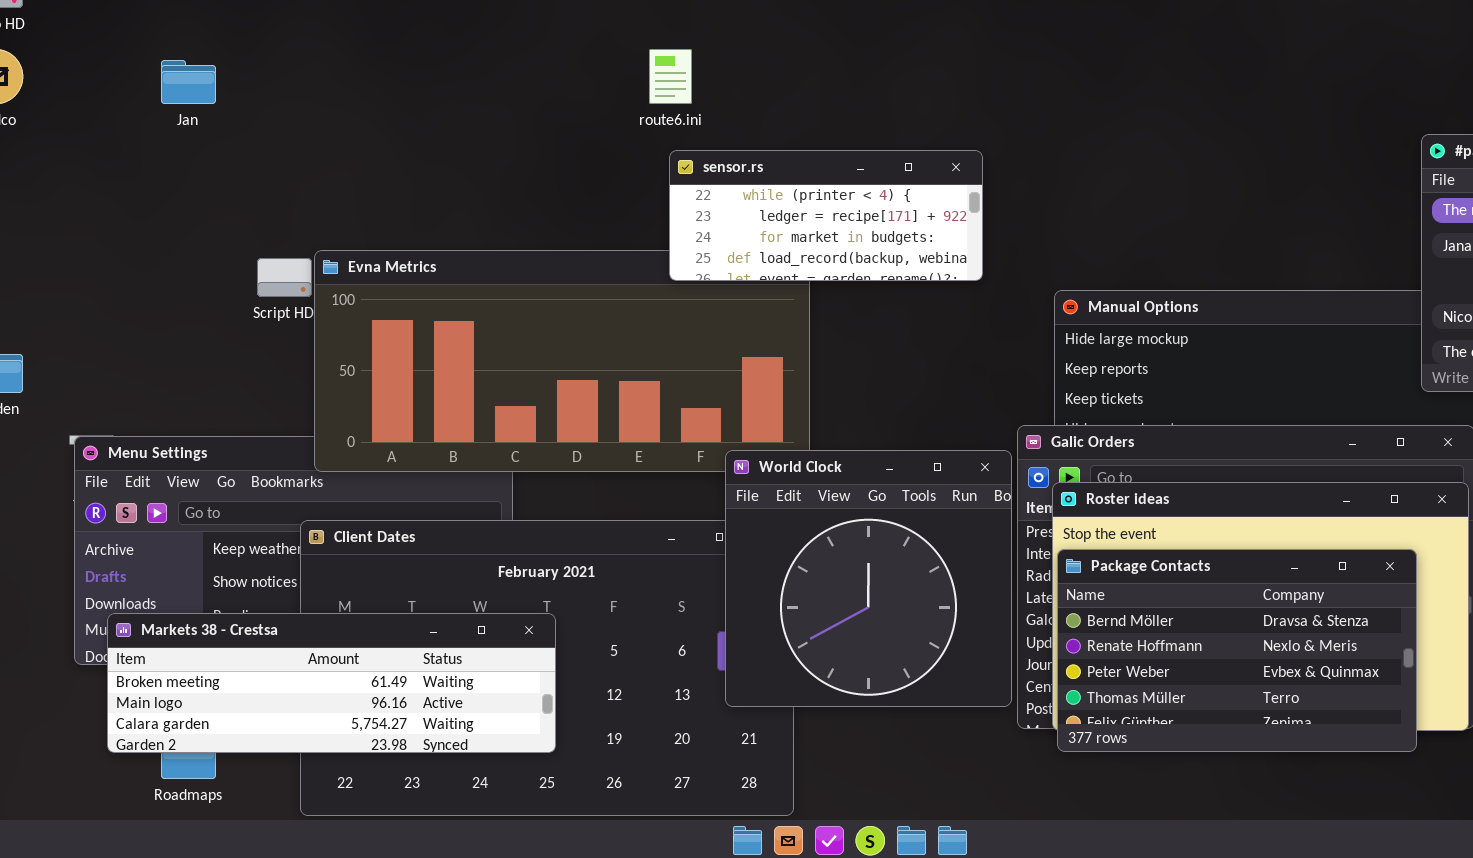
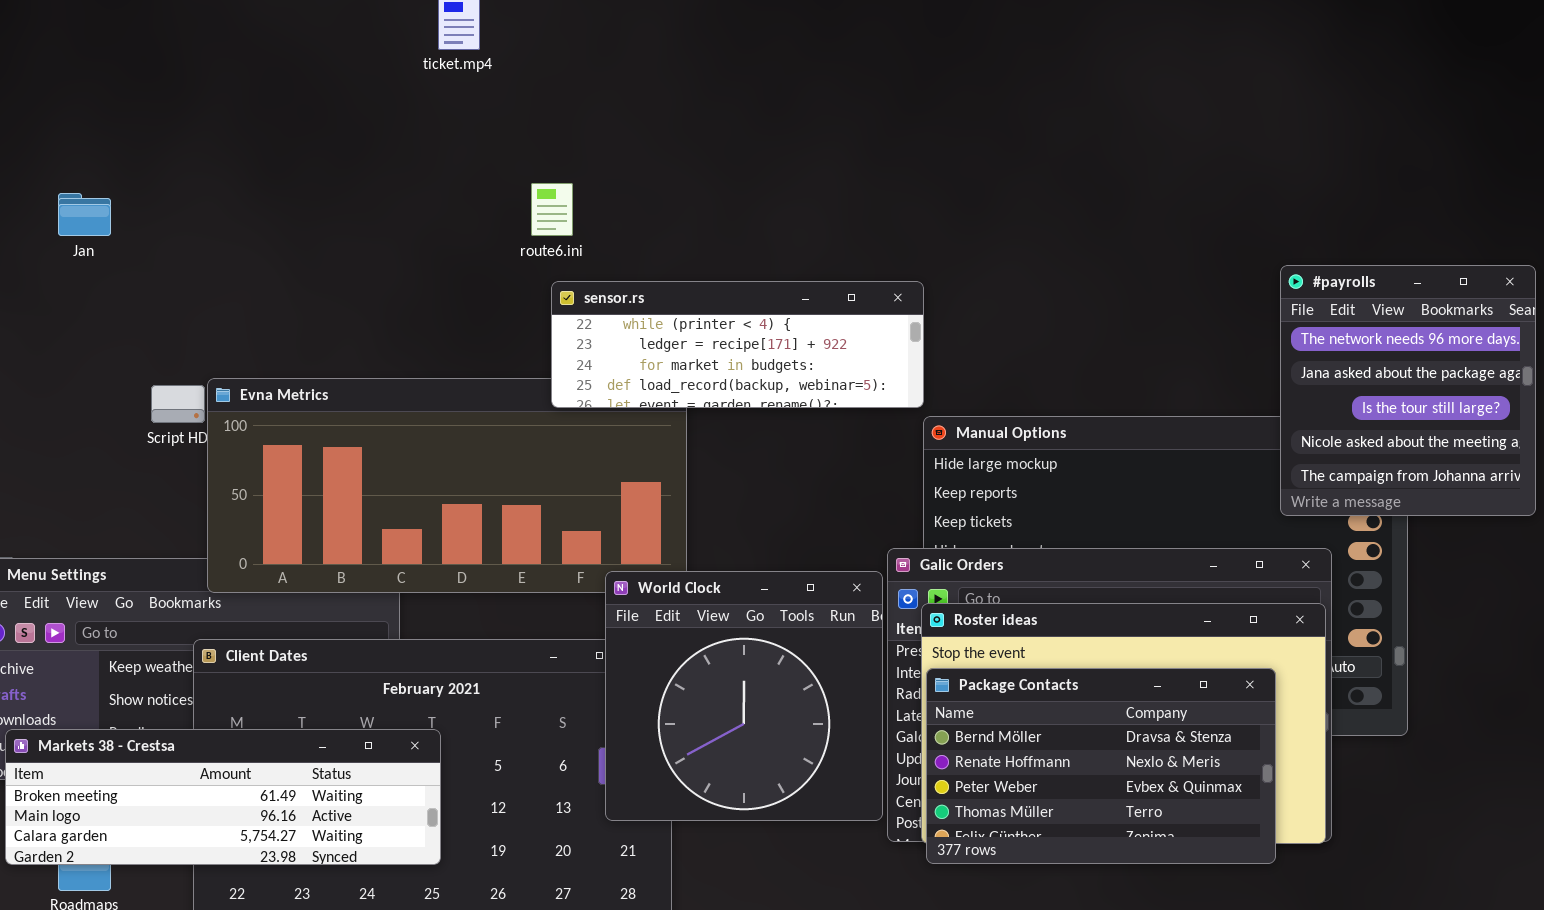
sensor.rs: [669,150,983,281] -> [551,281,924,408], resized

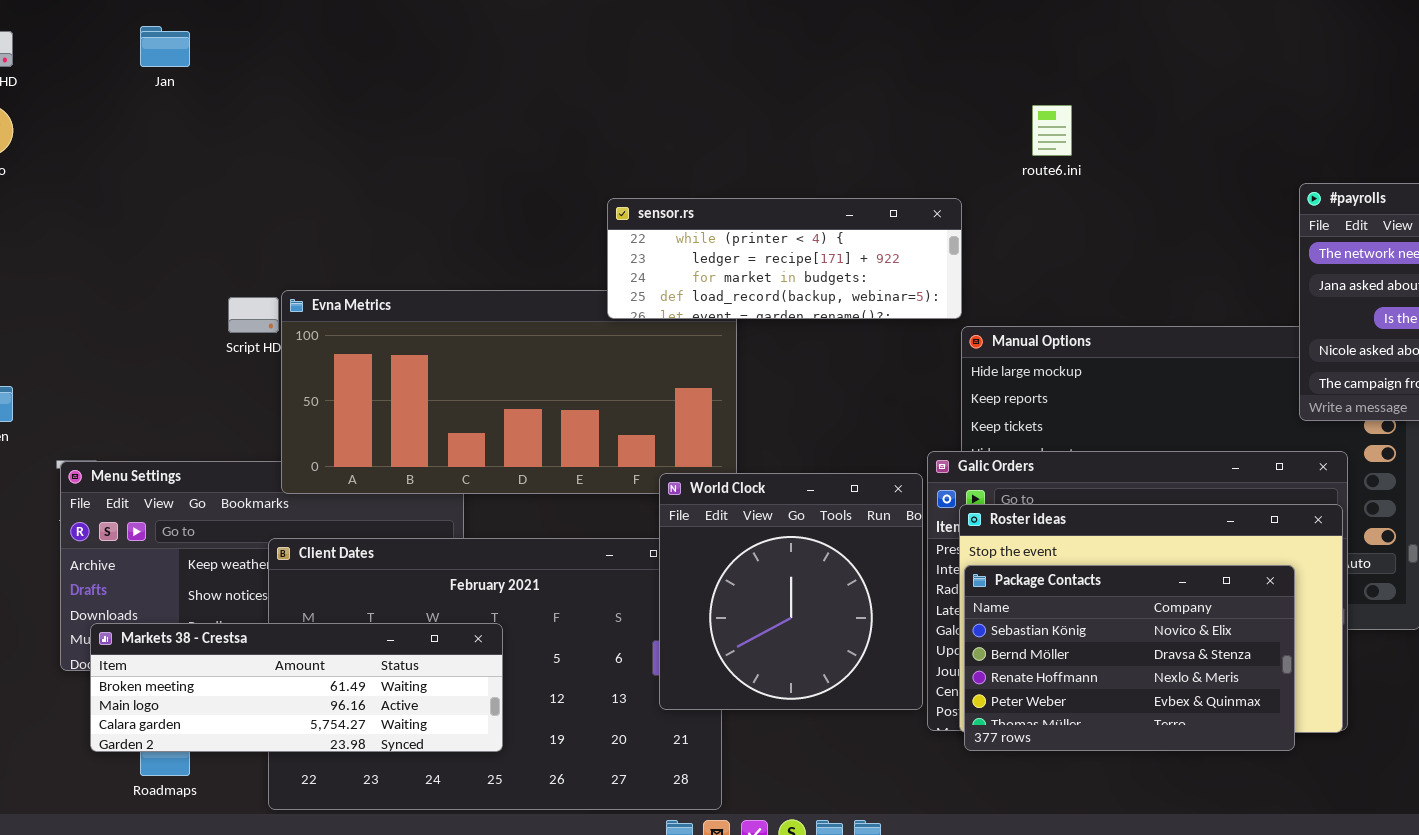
route6.ini: [531,183,573,236] -> [1032,105,1072,156], moved
Jan: [58,193,111,236] -> [140,26,190,67], moved
Package Contacts: [926,668,1276,864] -> [964,565,1295,751], scrolled up 1 row

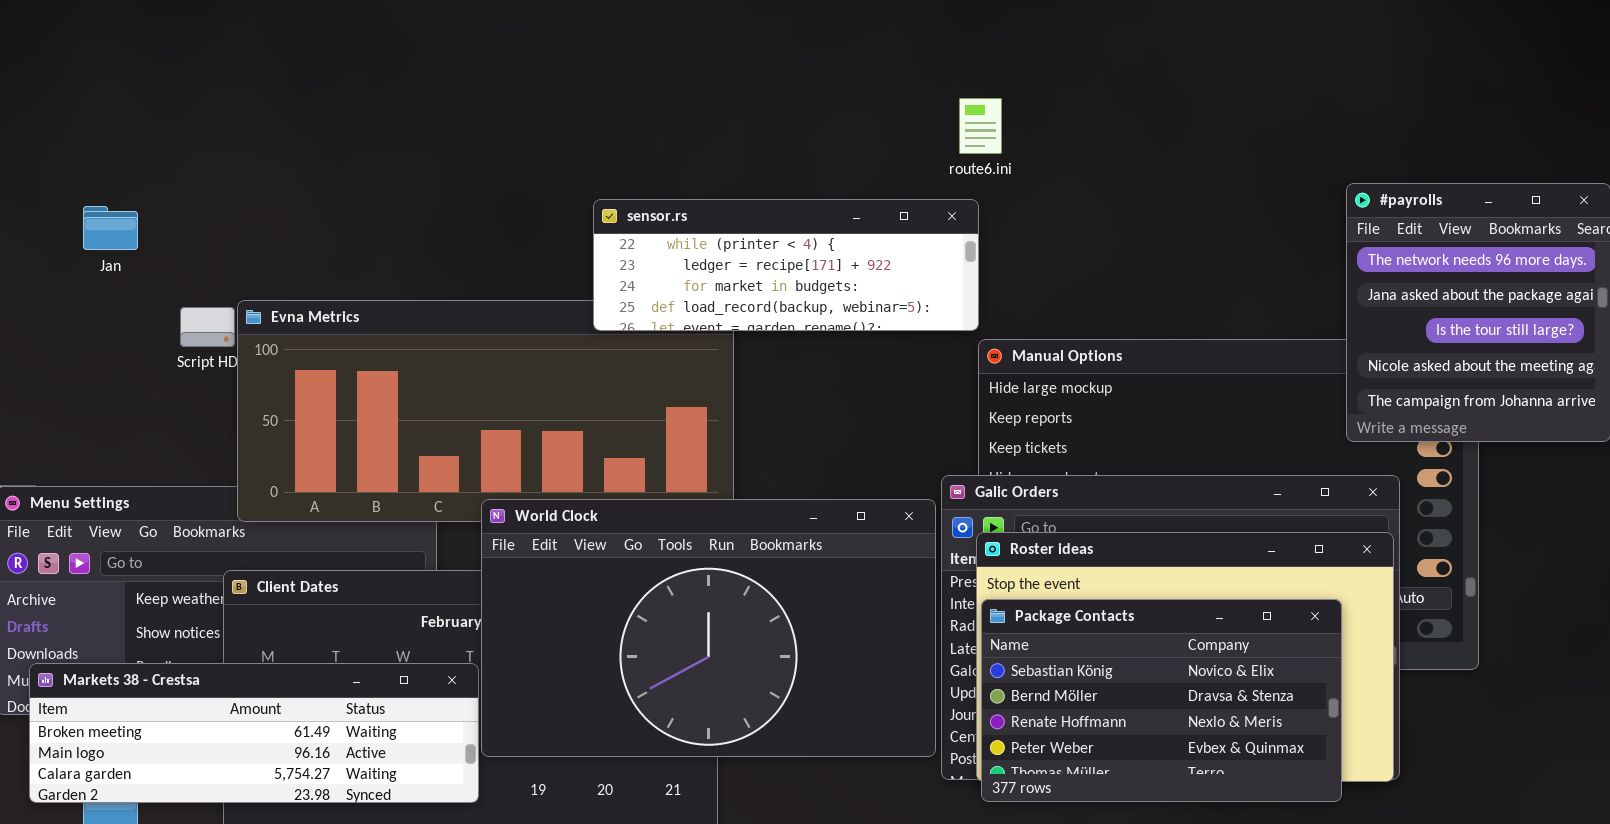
Jan: [140,26,190,67] -> [83,206,138,250], moved
route6.ini: [1032,105,1072,156] -> [959,98,1002,154], moved
World Clock: [659,473,923,710] -> [481,499,936,757], resized

